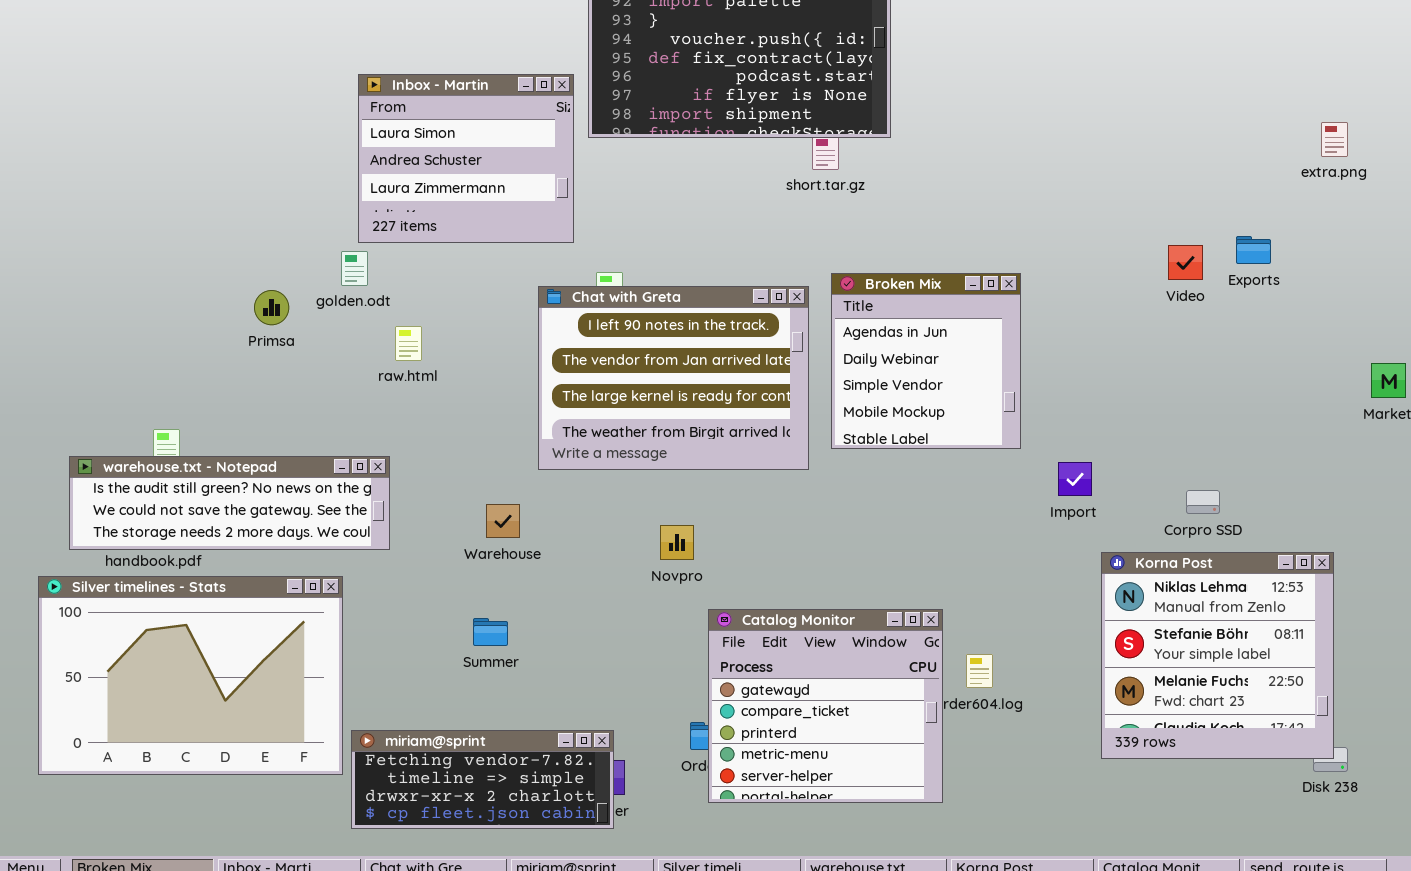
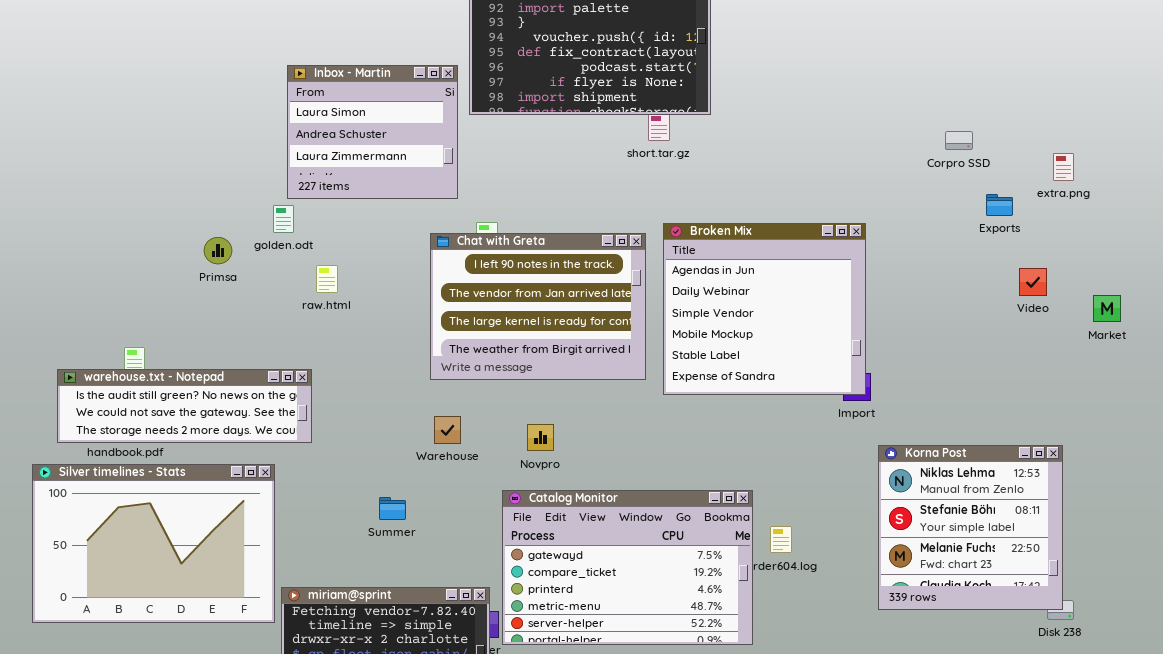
extra.png: [1321,122,1348,157] -> [1053,153,1074,181], moved
Video: [1168,245,1203,280] -> [1019,268,1047,296], moved
Broken Mix: [831,273,1021,449] -> [663,223,866,395], resized
Corpro SSD: [1186,490,1220,514] -> [945,131,973,150], moved
Warehouse: [486,504,520,538] -> [434,416,461,444], moved
Catalog Monitor: [708,609,943,803] -> [502,490,753,645], resized

